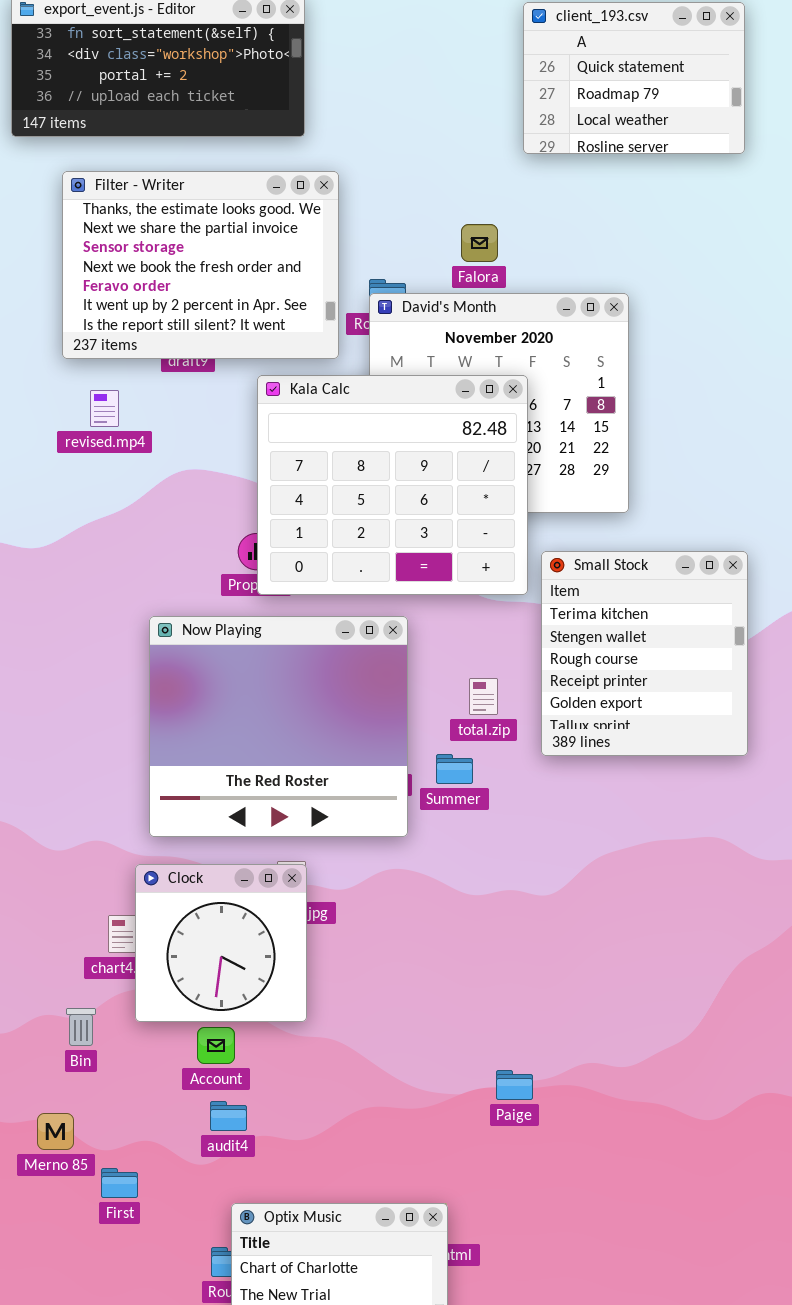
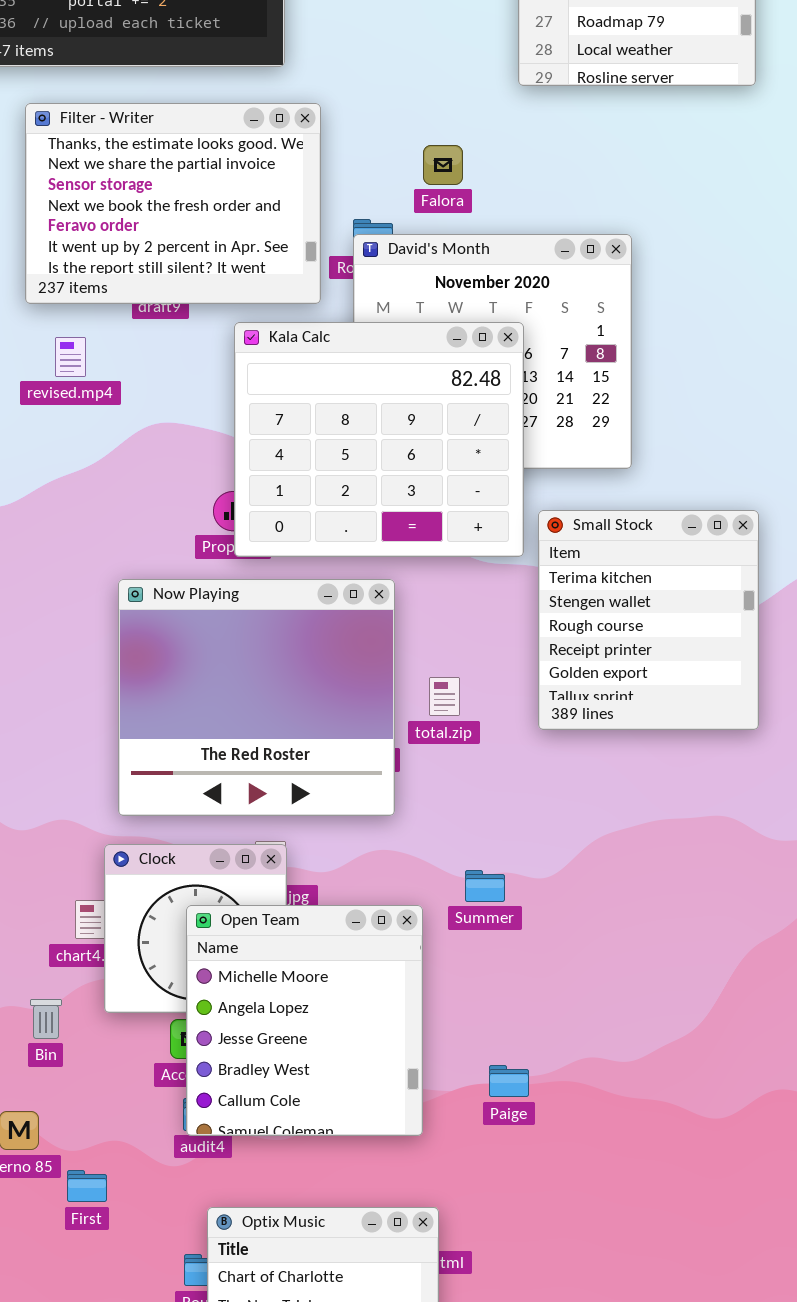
Falora: [461,224,498,262] -> [423,145,463,185], moved
total.zip: [469,678,498,715] -> [429,677,460,716], moved
Summer: [436,754,473,784] -> [465,870,505,902], moved
Open Team: none -> [186,905,423,1136], opened

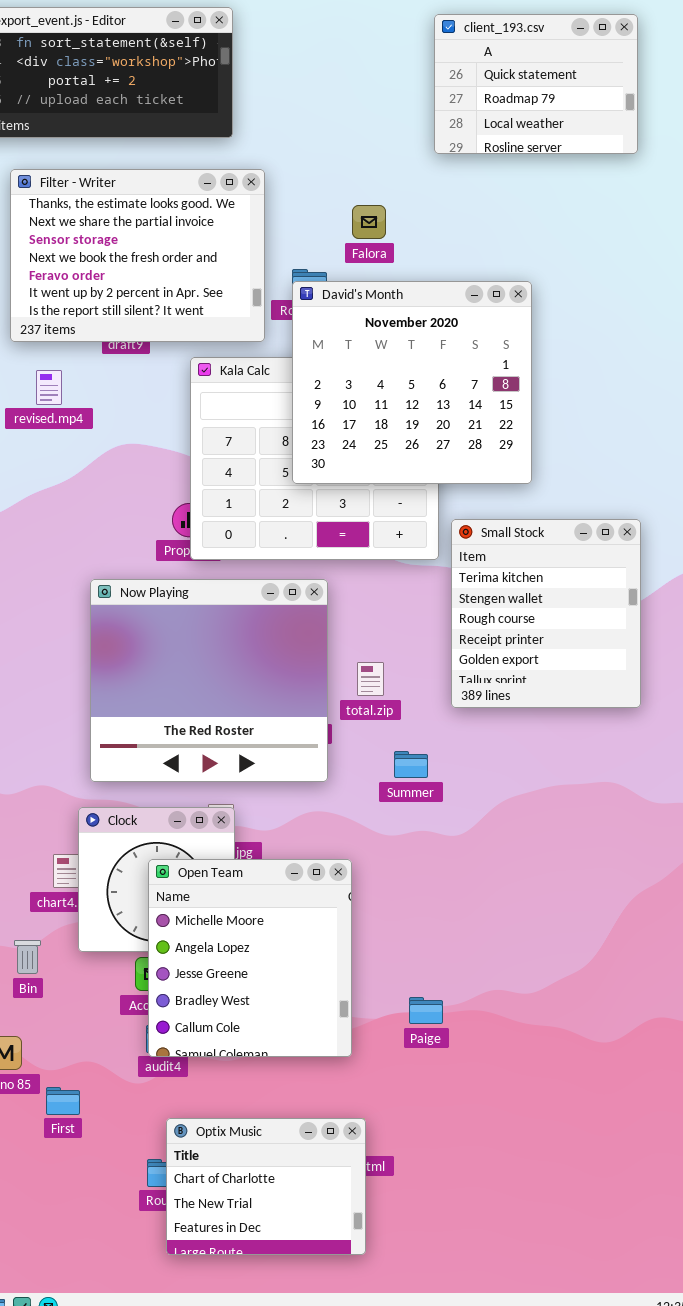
David's Month: [353,234,632,469] -> [292,281,532,484], raised
Summer: [465,870,505,902] -> [394,751,428,778], moved

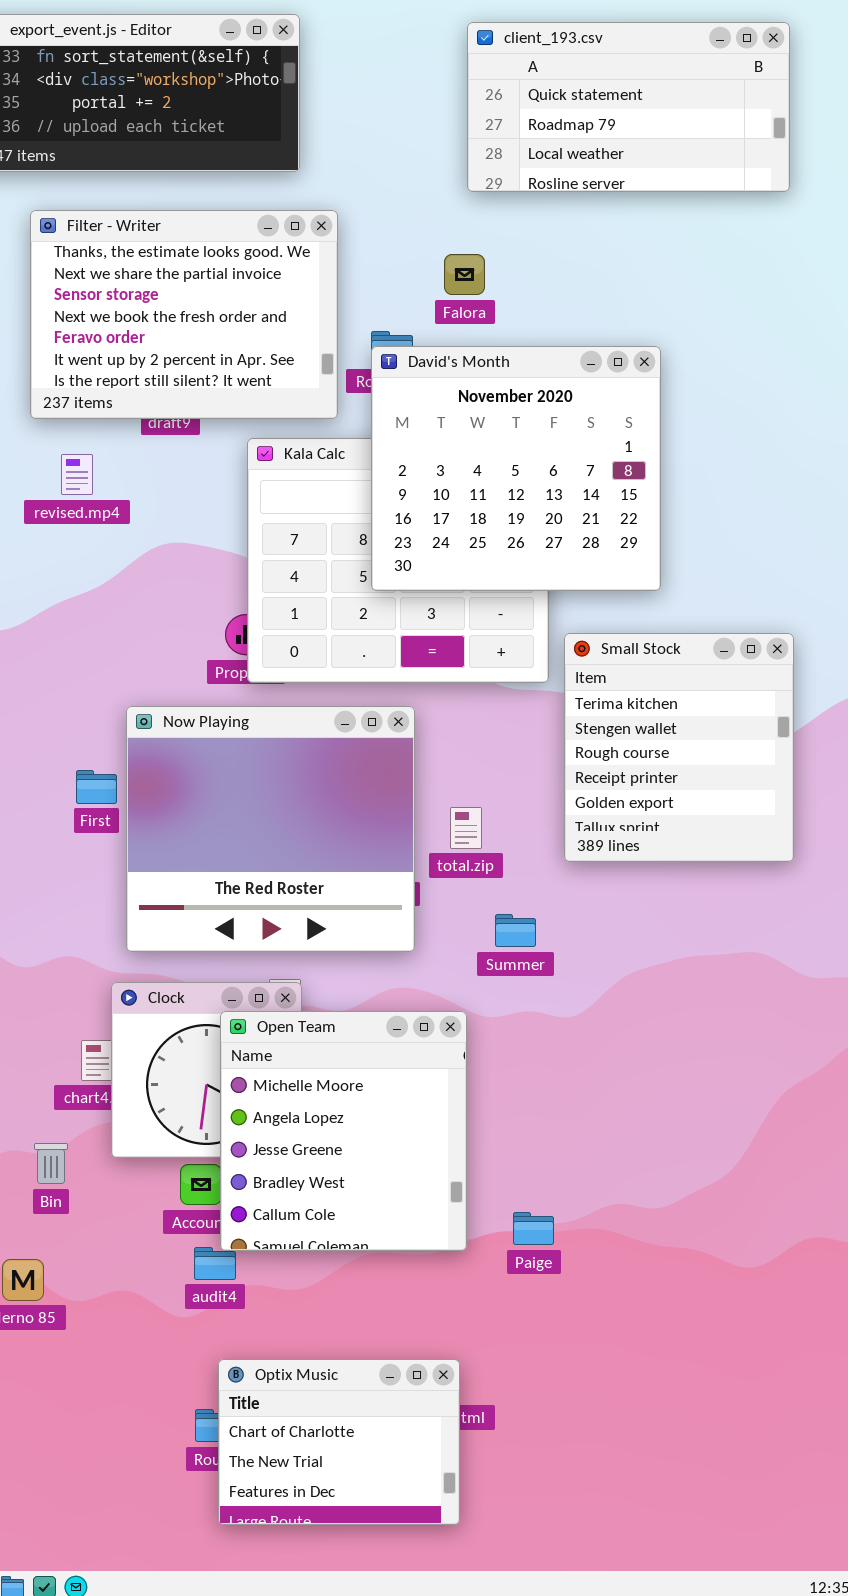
client_193.csv: [434,14,638,154] -> [467,22,790,192], resized
Open Team: [148,859,352,1057] -> [220,1011,467,1251], moved
First: [46,1087,80,1115] -> [76,770,117,804], moved

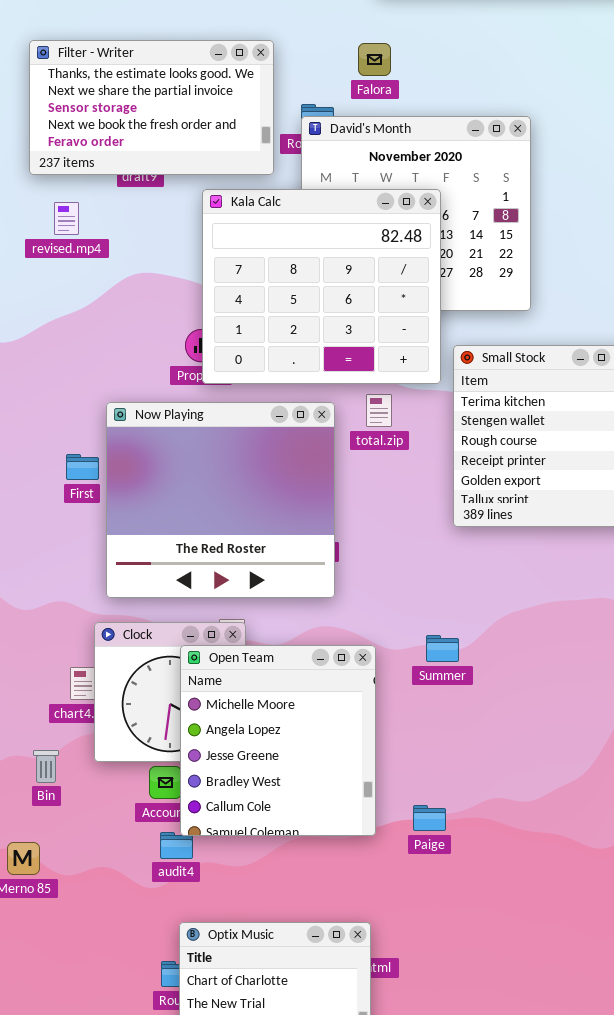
Filter - Writer: [30,210,338,419] -> [29,40,274,175], resized
Kala Calc: [247,438,549,683] -> [202,189,441,384], raised
total.zip: [450,807,482,849] -> [366,394,392,427], moved
Summer: [495,914,536,947] -> [426,635,459,662], moved

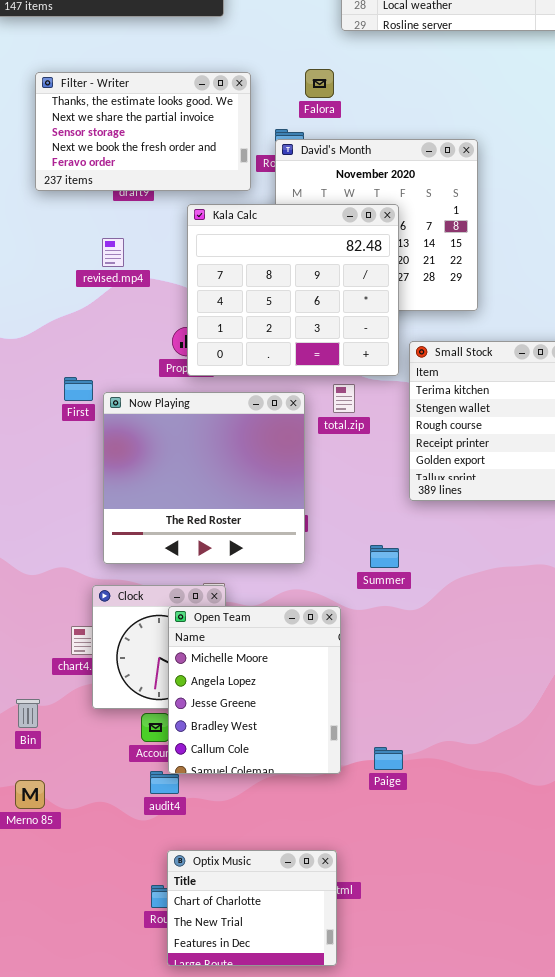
Falora: [358,43,391,76] -> [305,69,334,98], moved
revised.mp4: [54,202,79,235] -> [102,238,124,267], moved
First: [66,454,99,480] -> [64,377,93,401], moved
Summer: [426,635,459,662] -> [370,545,399,568], moved
Bin: [33,750,59,783] -> [16,699,40,728], moved

